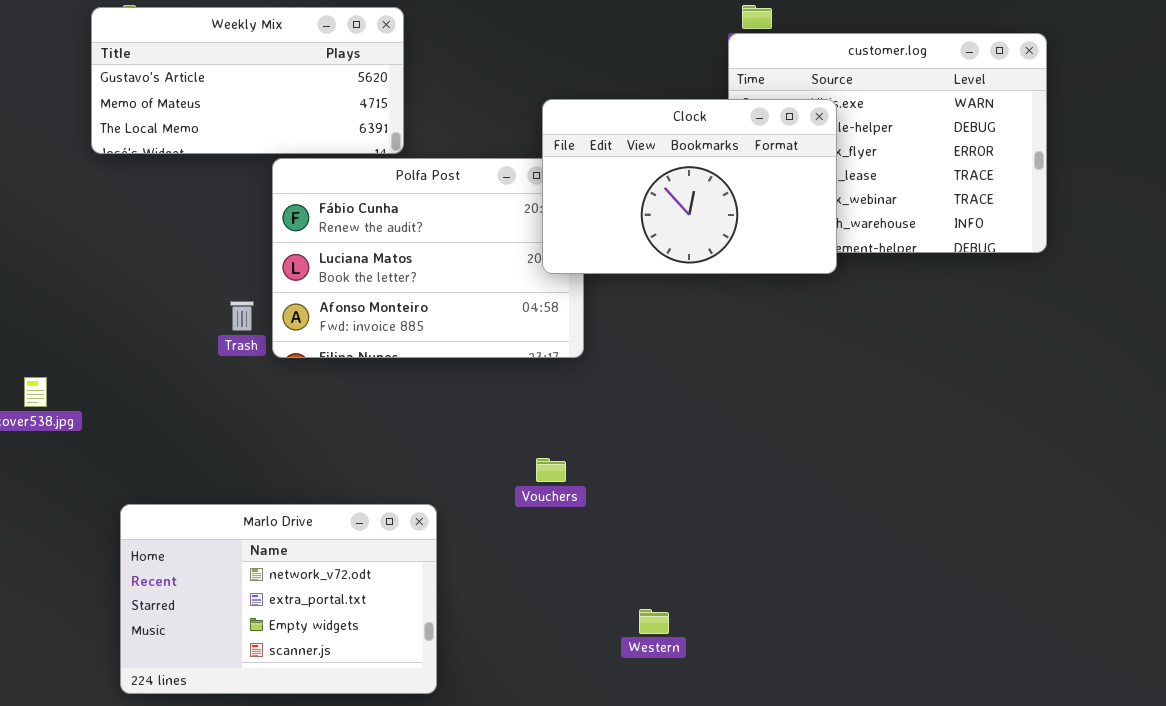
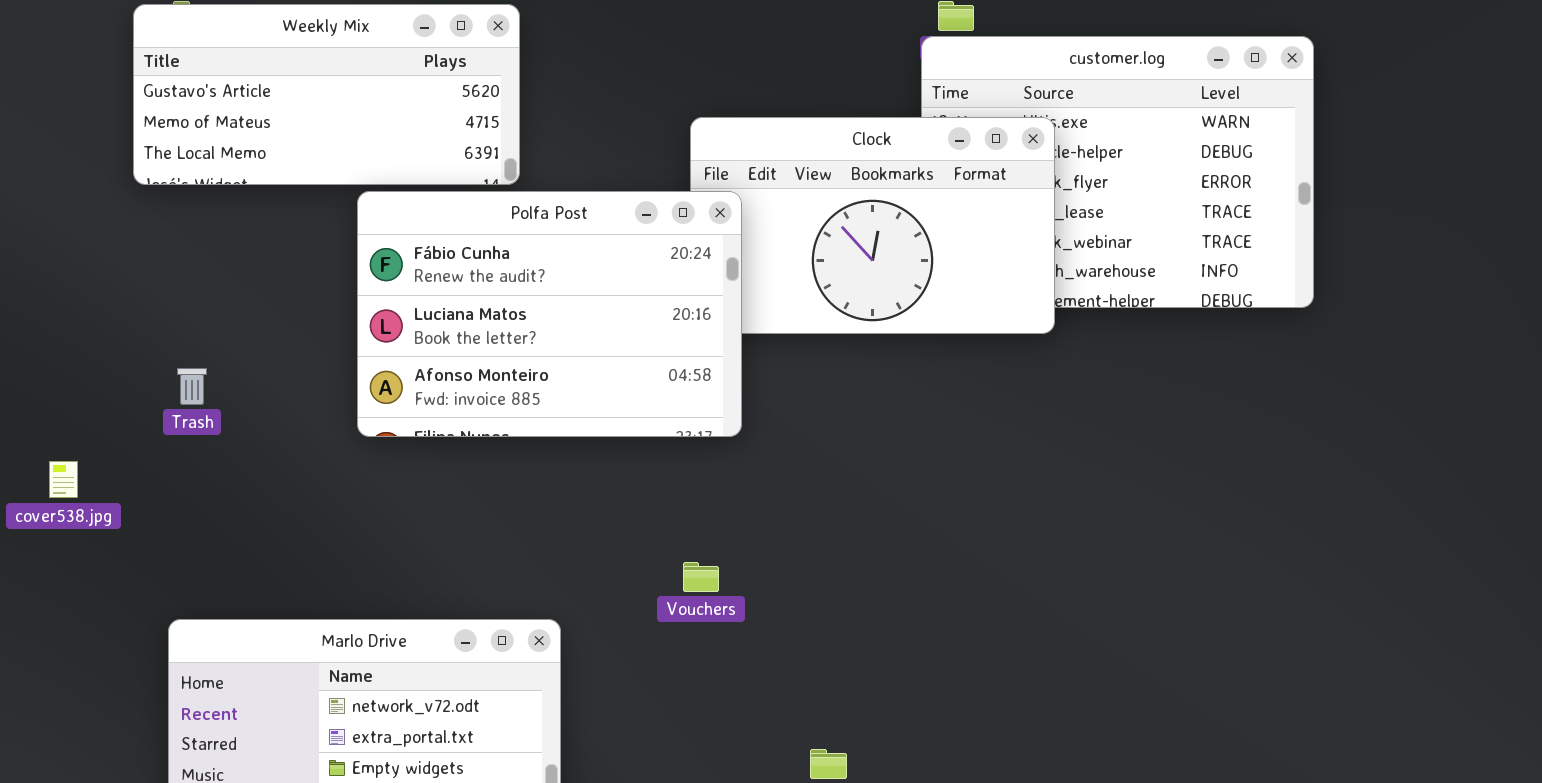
Polfa Post: [272,158,584,358] -> [357,191,742,437], raised
Trash: [230,301,254,331] -> [177,368,207,405], moved

